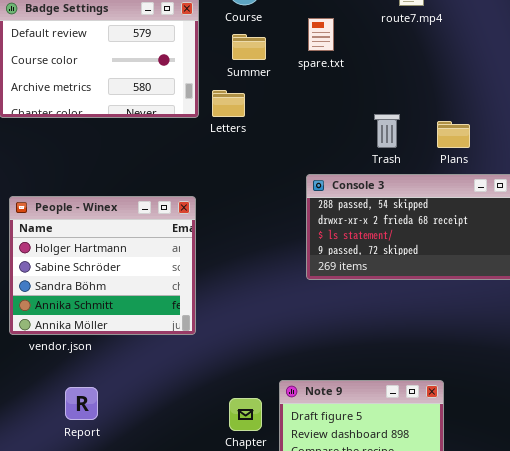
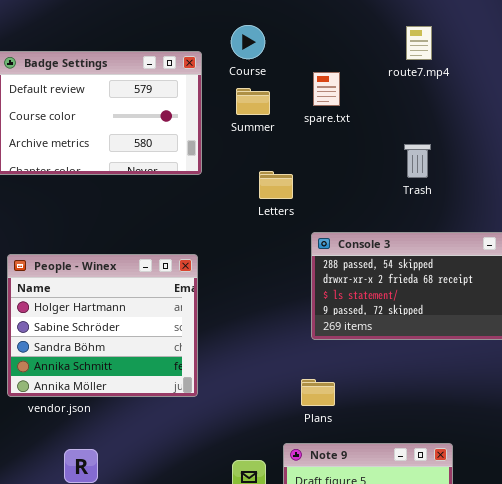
Letters: [212,90,245,117] -> [259,171,293,199], moved
Trash: [374,114,400,148] -> [404,144,431,178], moved
Plans: [437,121,470,148] -> [301,379,335,406], moved

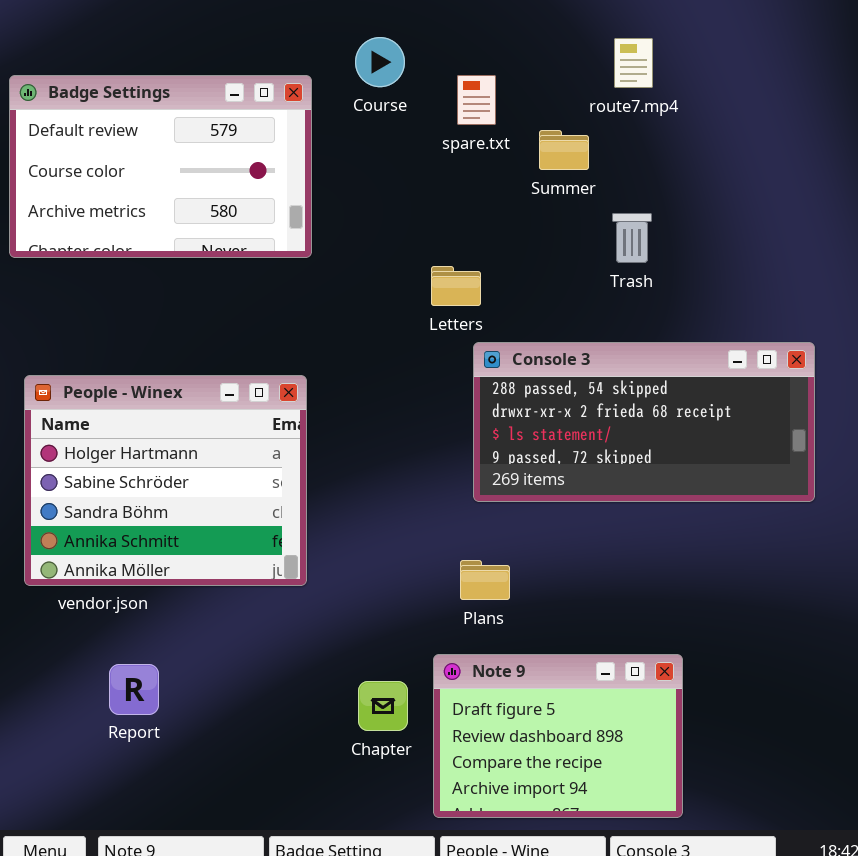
spare.txt: [313,72,340,106] -> [457,75,496,125], moved
Summer: [236,88,270,115] -> [539,130,589,170], moved
Letters: [259,171,293,199] -> [431,266,481,306], moved

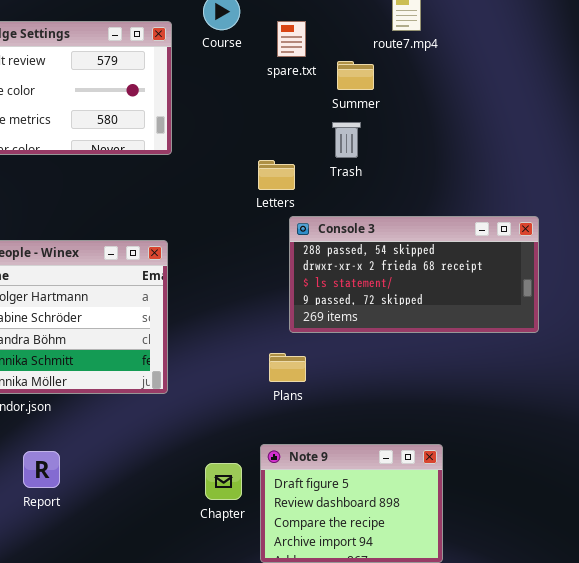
Trash: [612,213,652,263] -> [332,122,361,158], moved
Plans: [460,560,510,600] -> [269,353,306,382], moved

